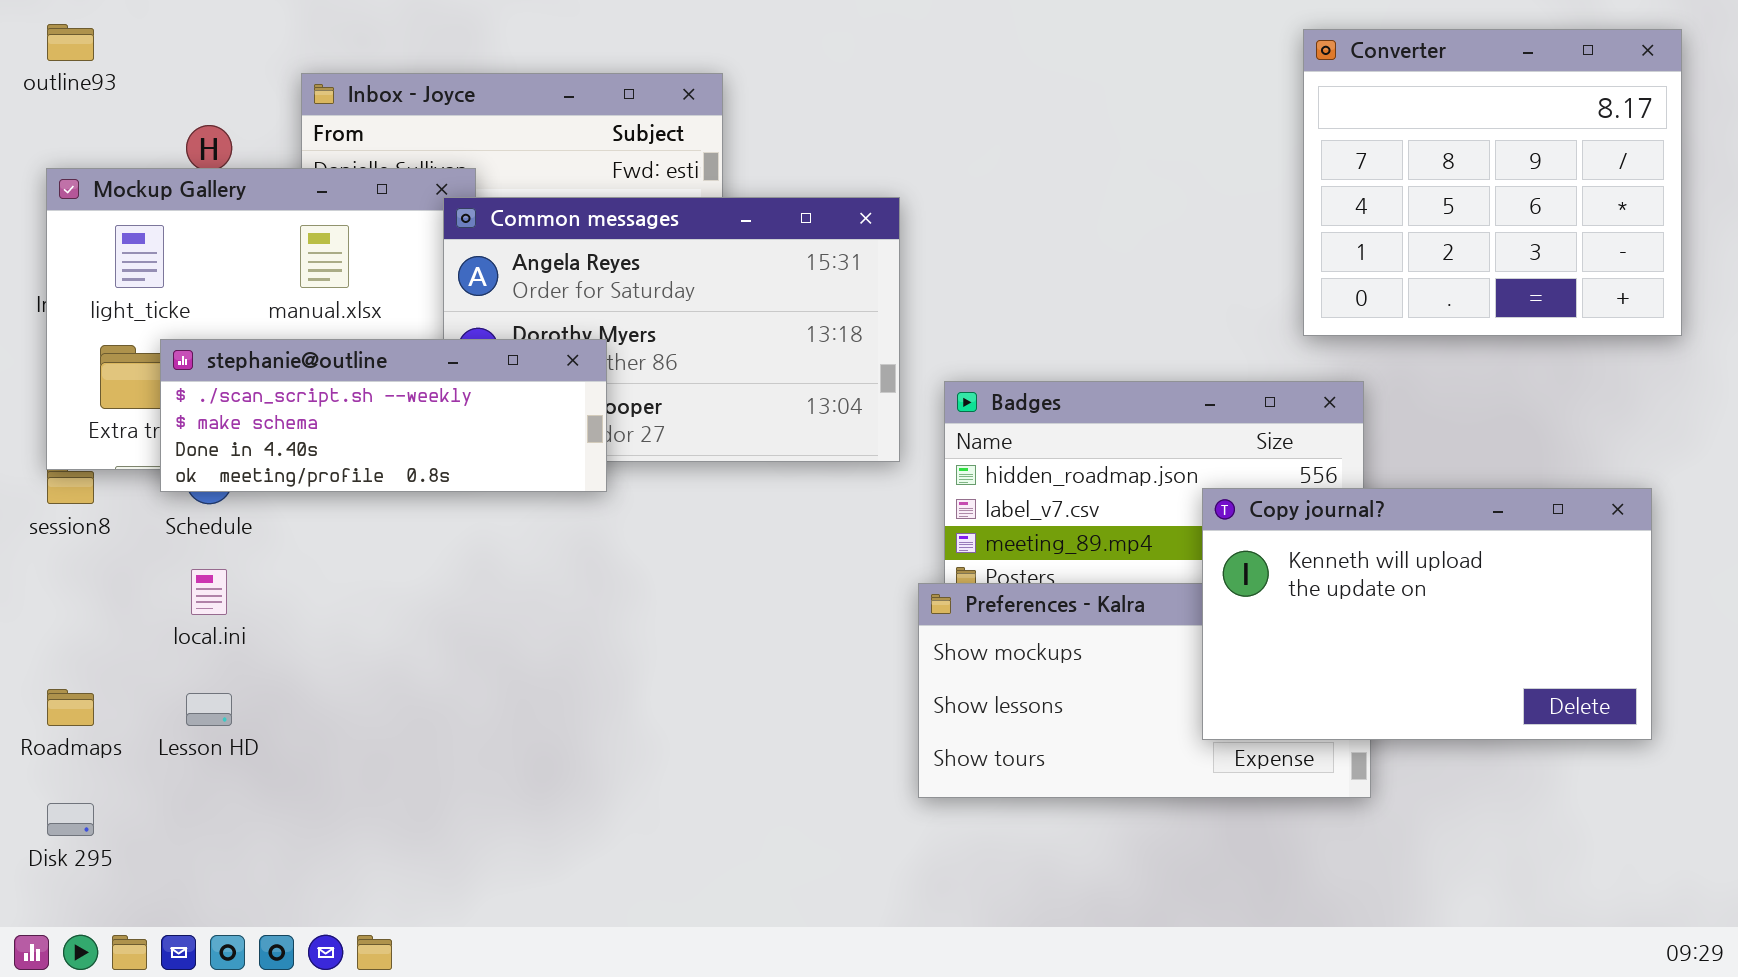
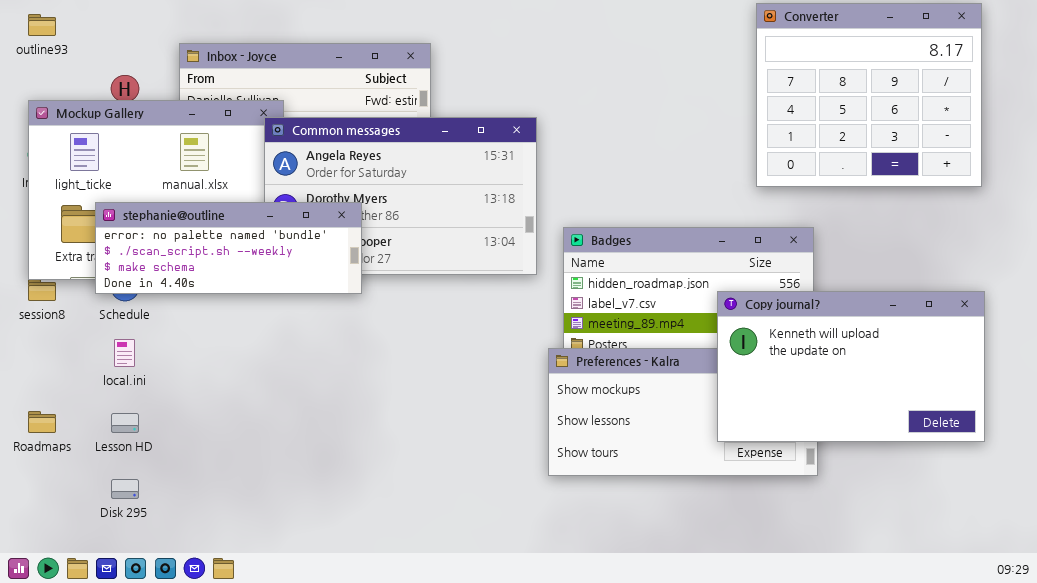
Converter: [1303,29,1682,336] -> [756,3,982,187], moved
stephanie@outline: [160,339,607,492] -> [95,202,362,294], scrolled up 1 row
Disk 295: [47,803,94,836] -> [111,479,139,499], moved

